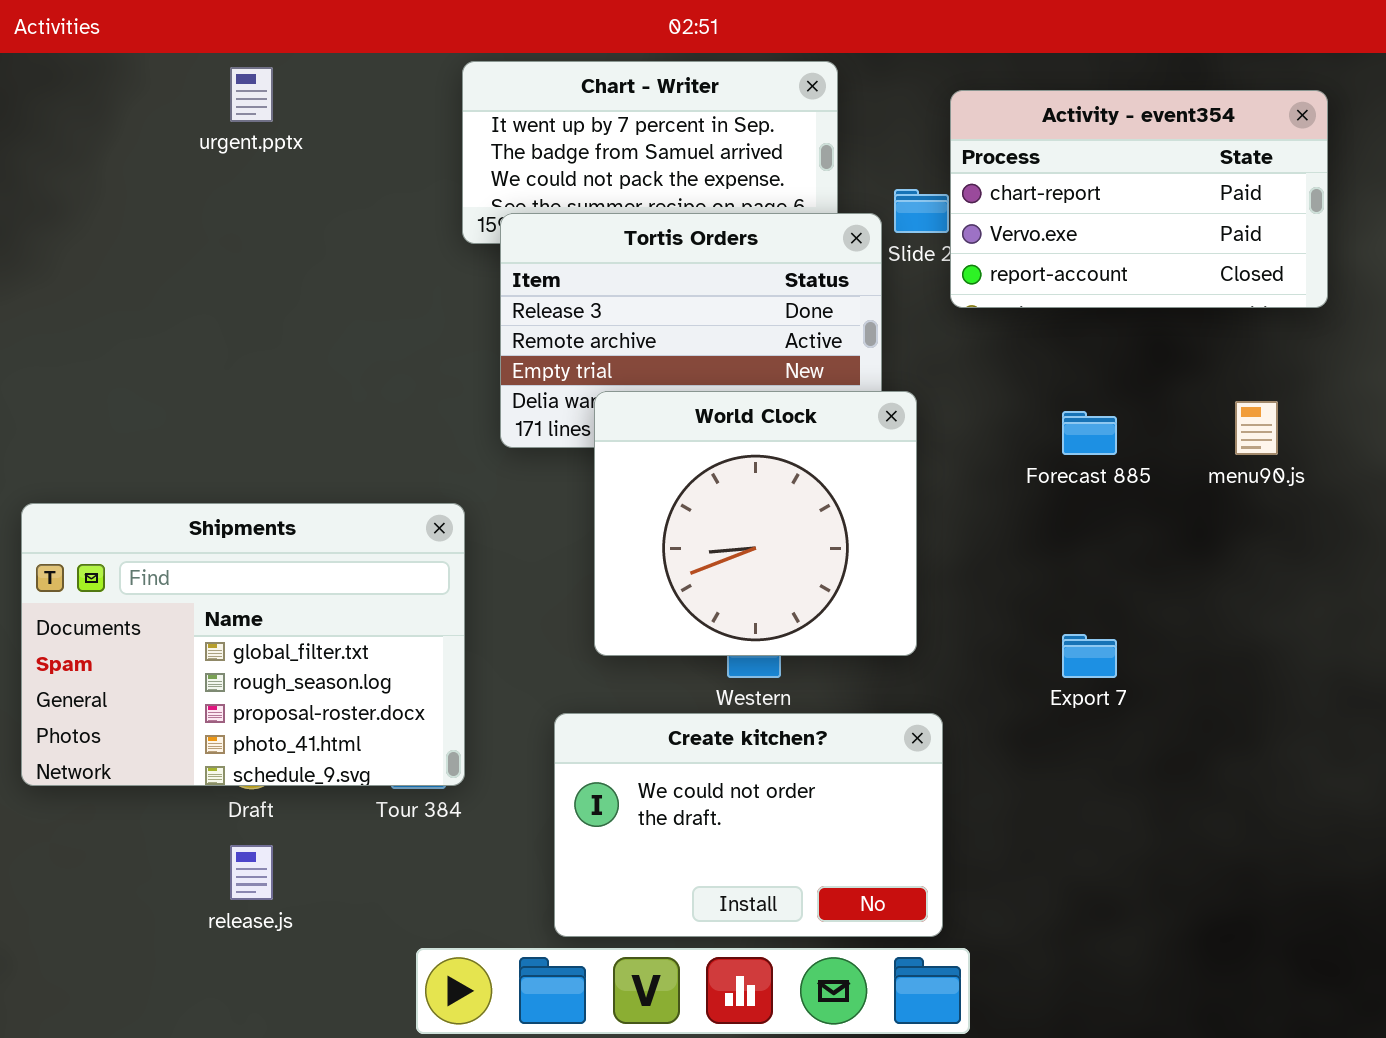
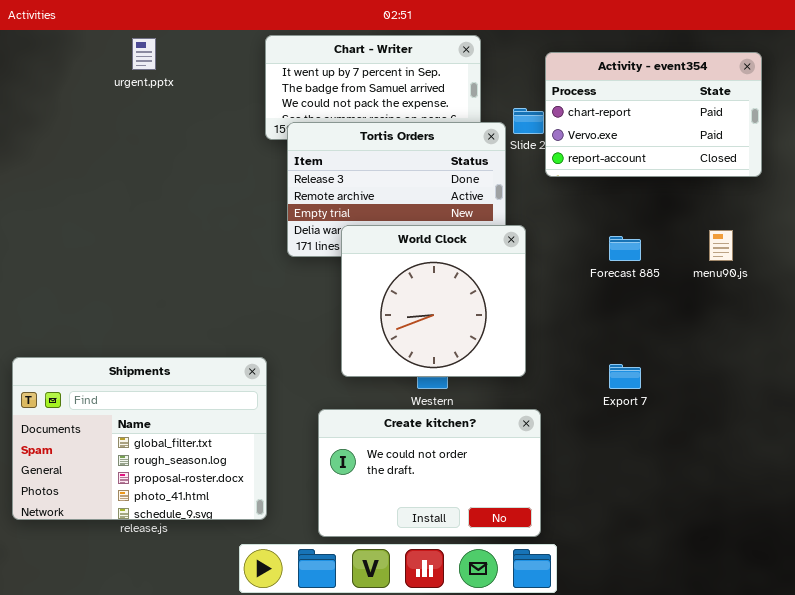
Shipments: [21,503,465,786] -> [12,357,267,520], moved

